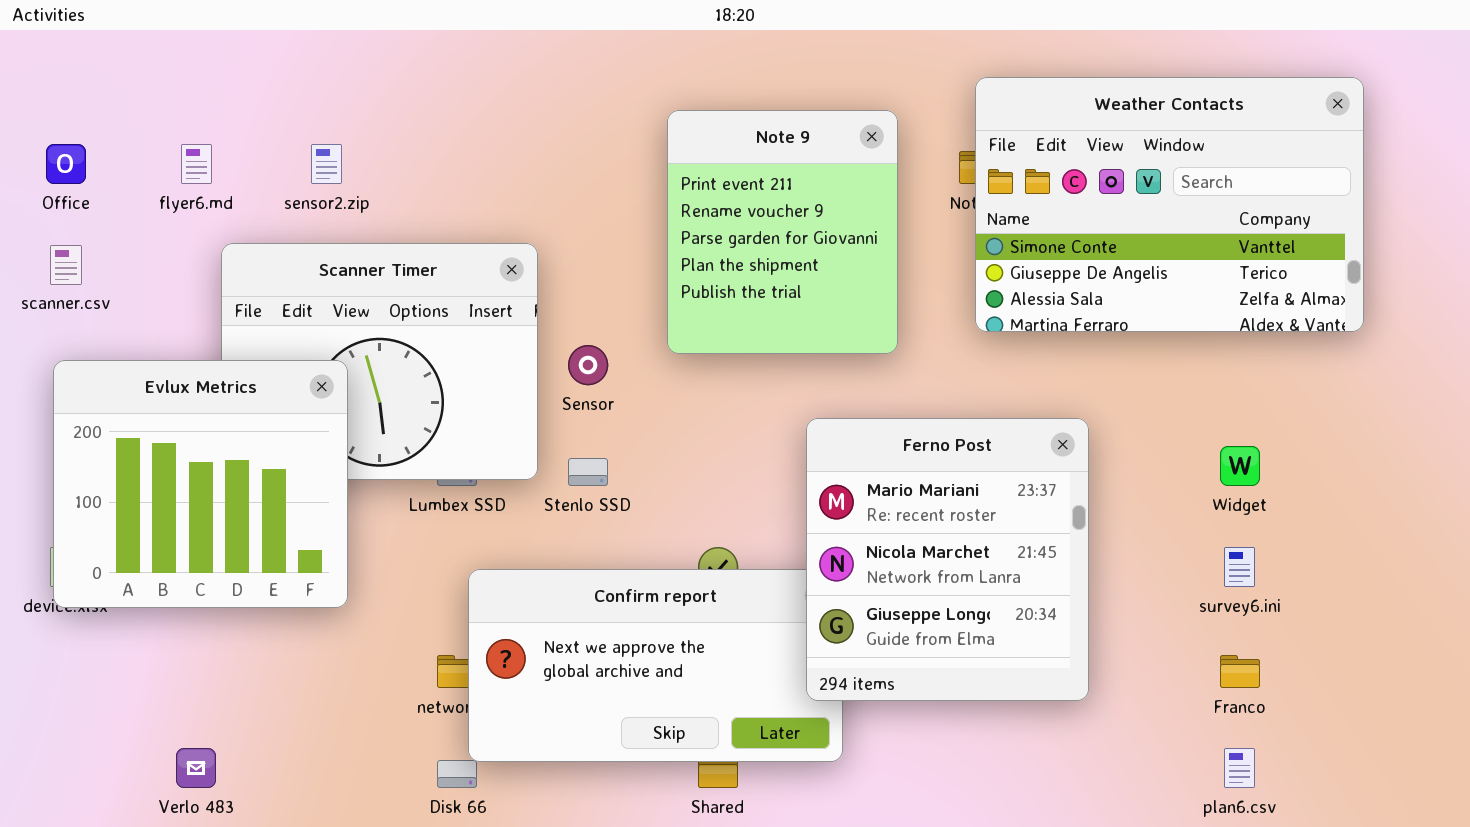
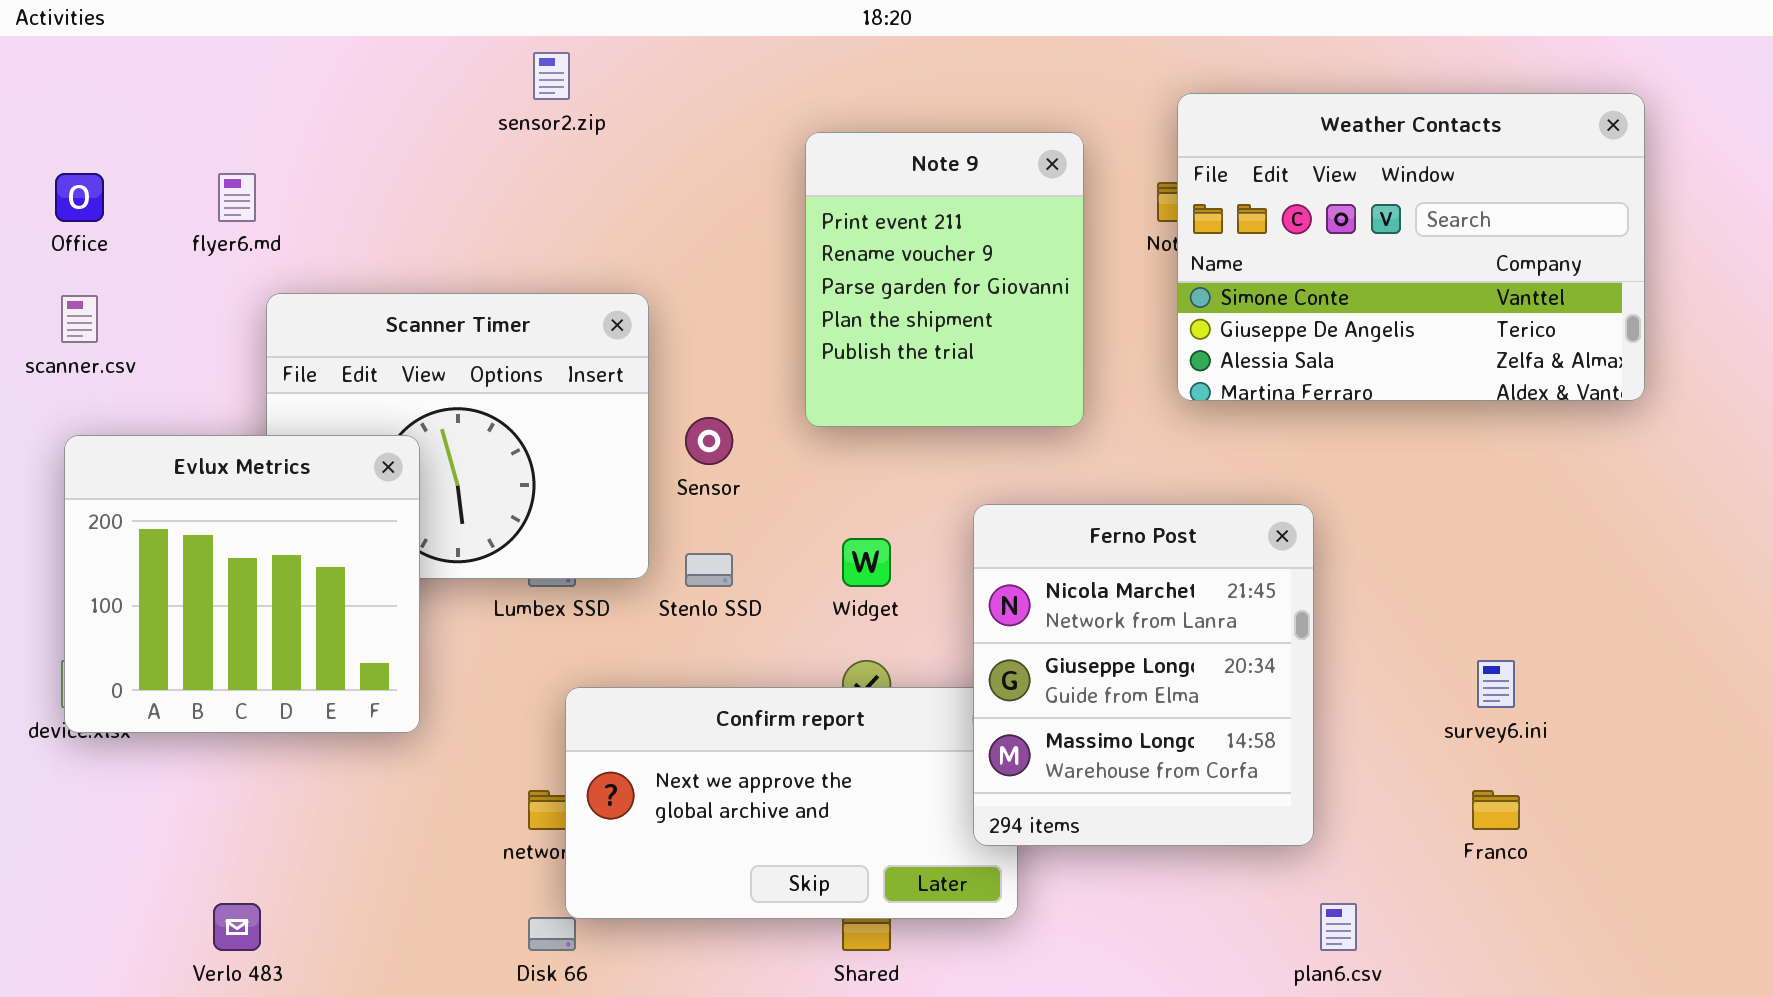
sensor2.zip: [311,144,342,184] -> [533,52,570,100], moved
Ferno Post: [806,418,1089,701] -> [973,504,1314,846], scrolled down 1 row
Widget: [1220,446,1260,486] -> [842,538,891,587], moved
plan6.csv: [1224,748,1255,788] -> [1320,903,1357,951], moved

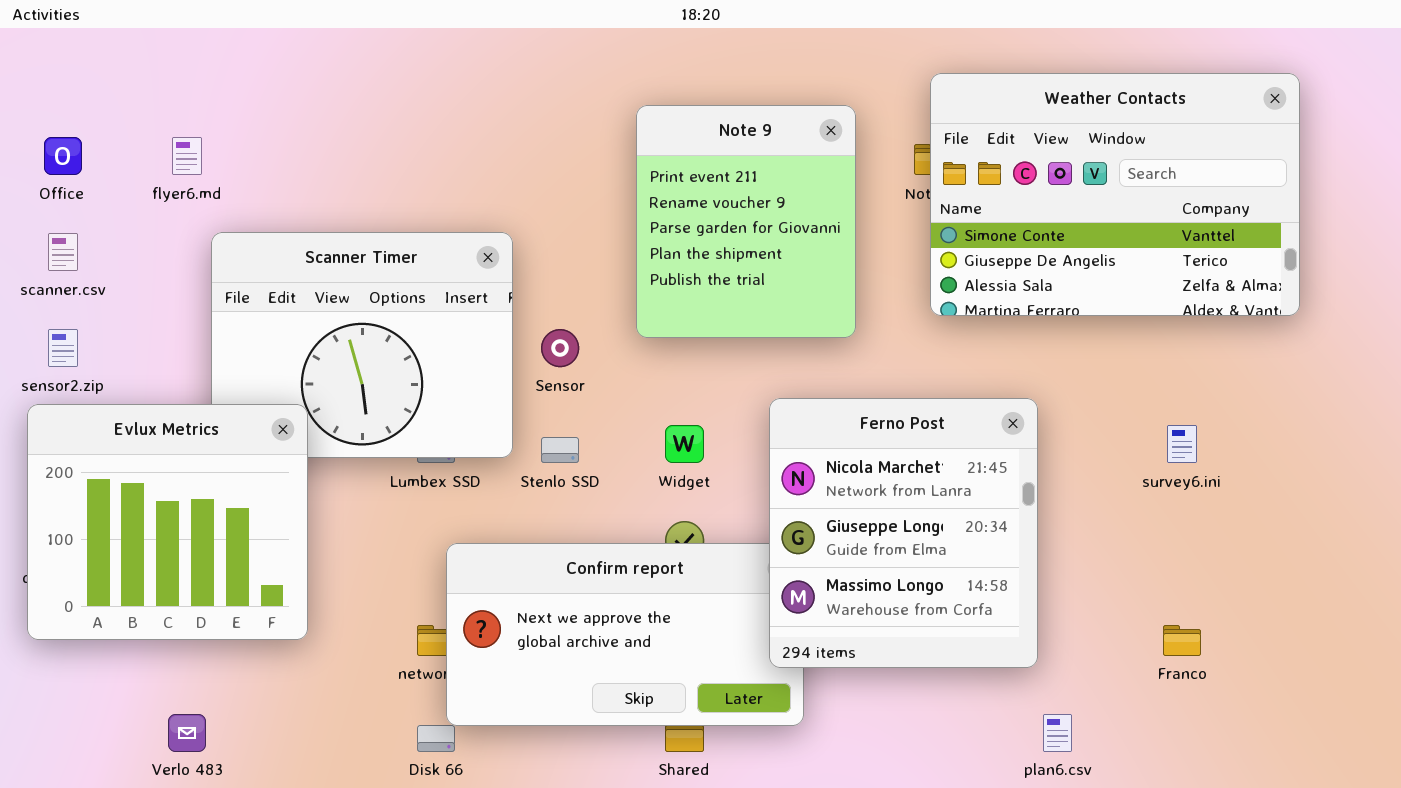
sensor2.zip: [533,52,570,100] -> [48,329,78,367], moved
Evlux Metrics: [64,435,420,733] -> [27,404,308,640], moved
survey6.ini: [1477,660,1515,708] -> [1167,425,1197,463], moved

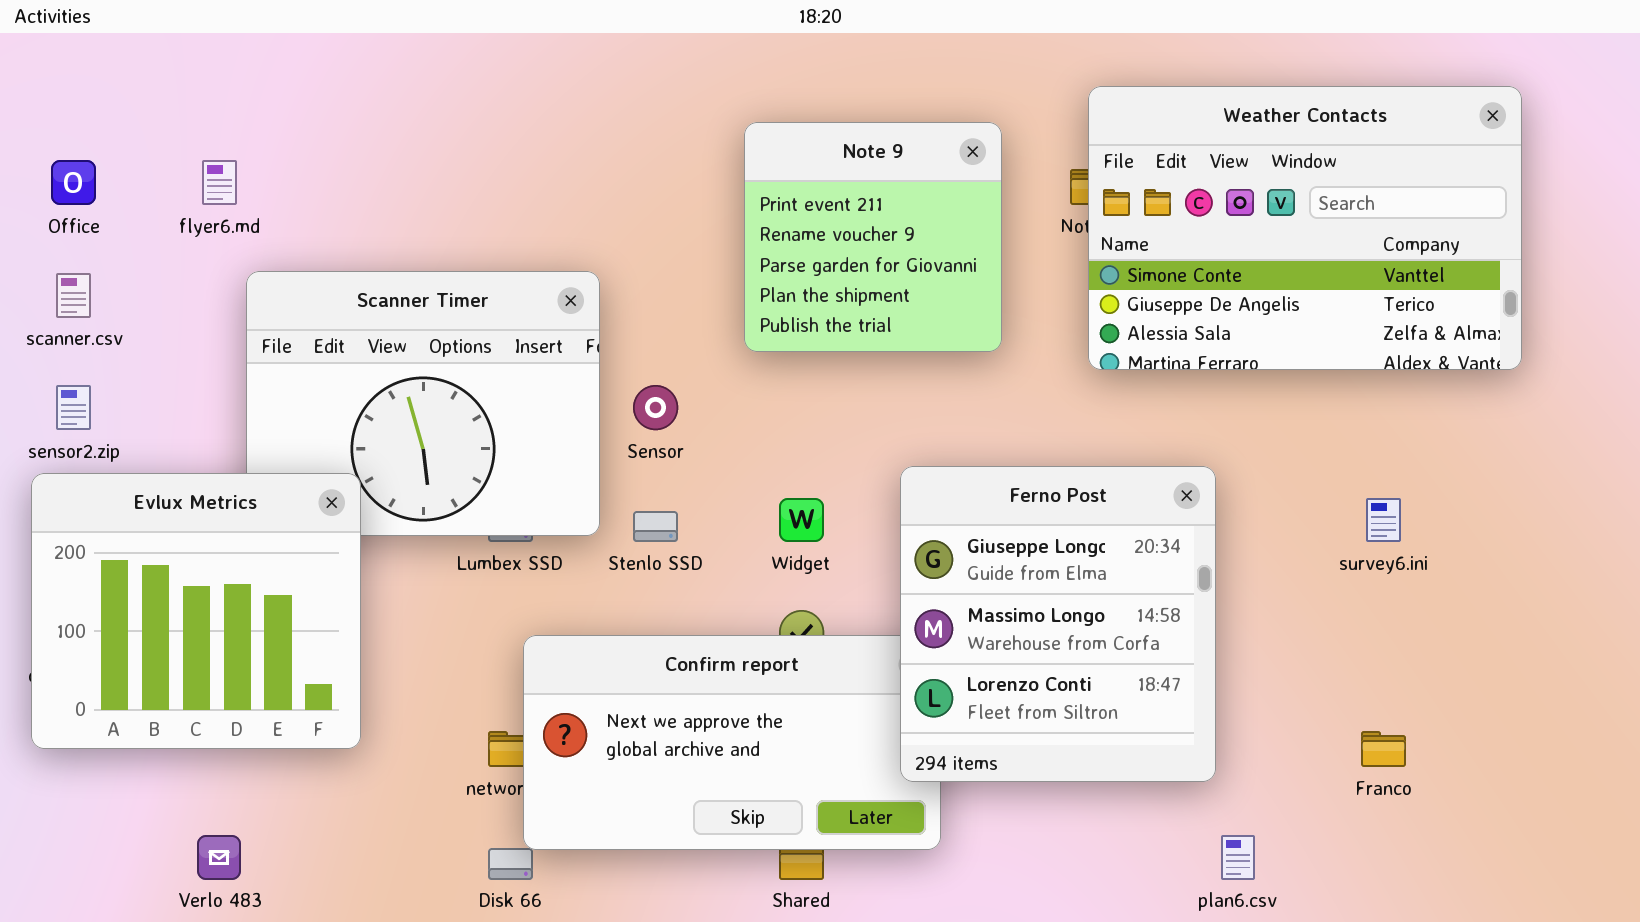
Note 9: [636,105,856,338] -> [744,122,1002,352], resized
Ferno Post: [769,398,1038,668] -> [900,466,1216,782], scrolled down 1 row

